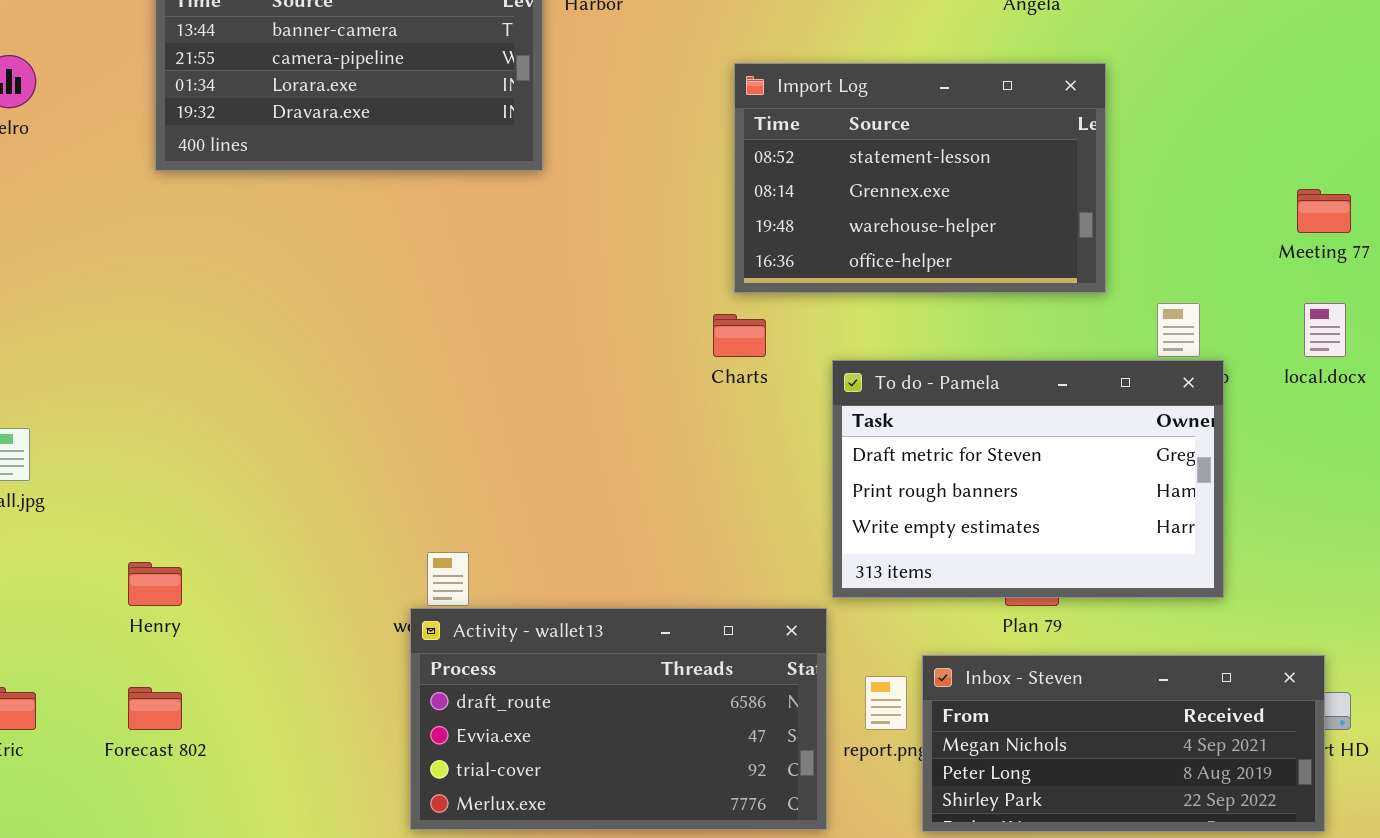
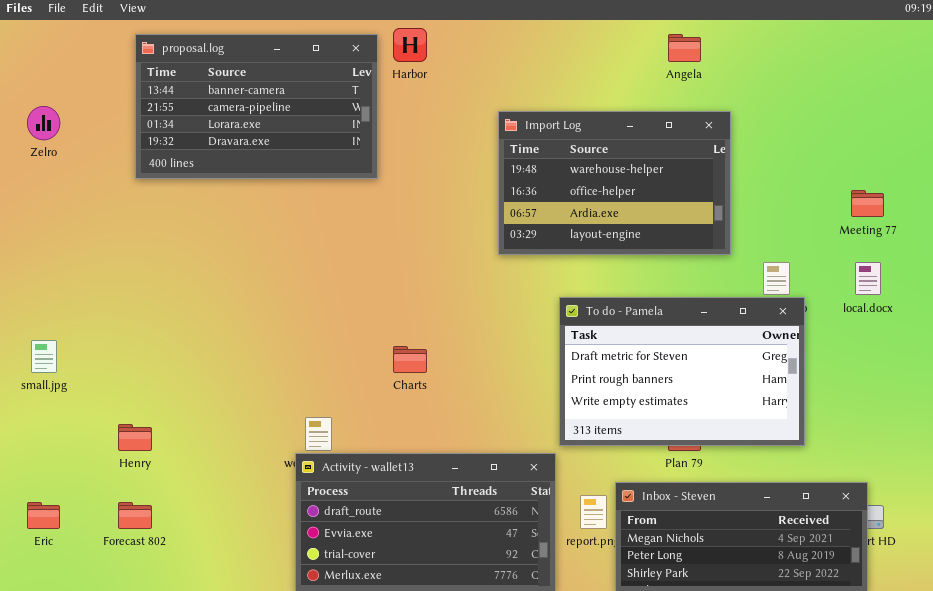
Import Log: [734,63,1106,293] -> [498,111,731,255], scrolled down 2 rows
Charts: [713,314,766,357] -> [393,346,427,373], moved

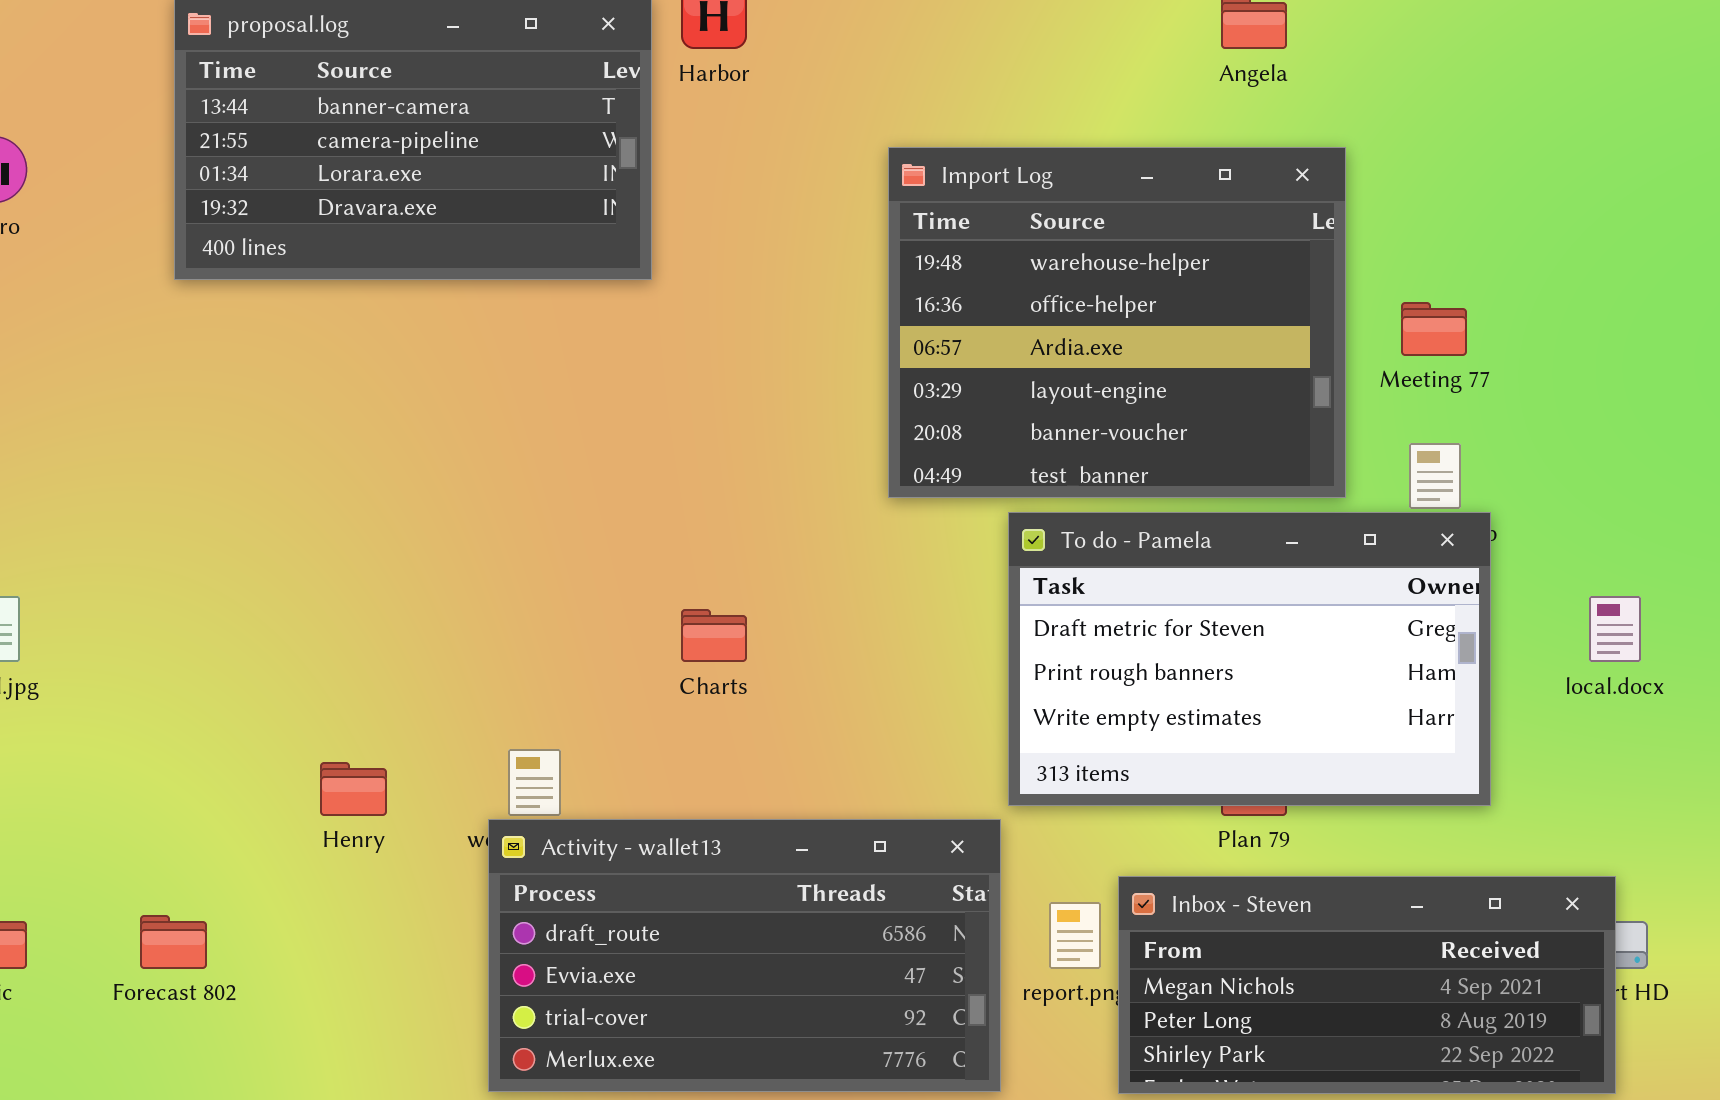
Import Log: [498,111,731,255] -> [888,147,1346,498], resized
Meeting 77: [851,190,884,217] -> [1401,302,1467,356], moved
local.docx: [855,262,881,295] -> [1589,596,1641,662], moved
Henry: [118,424,152,451] -> [320,762,387,816], moved

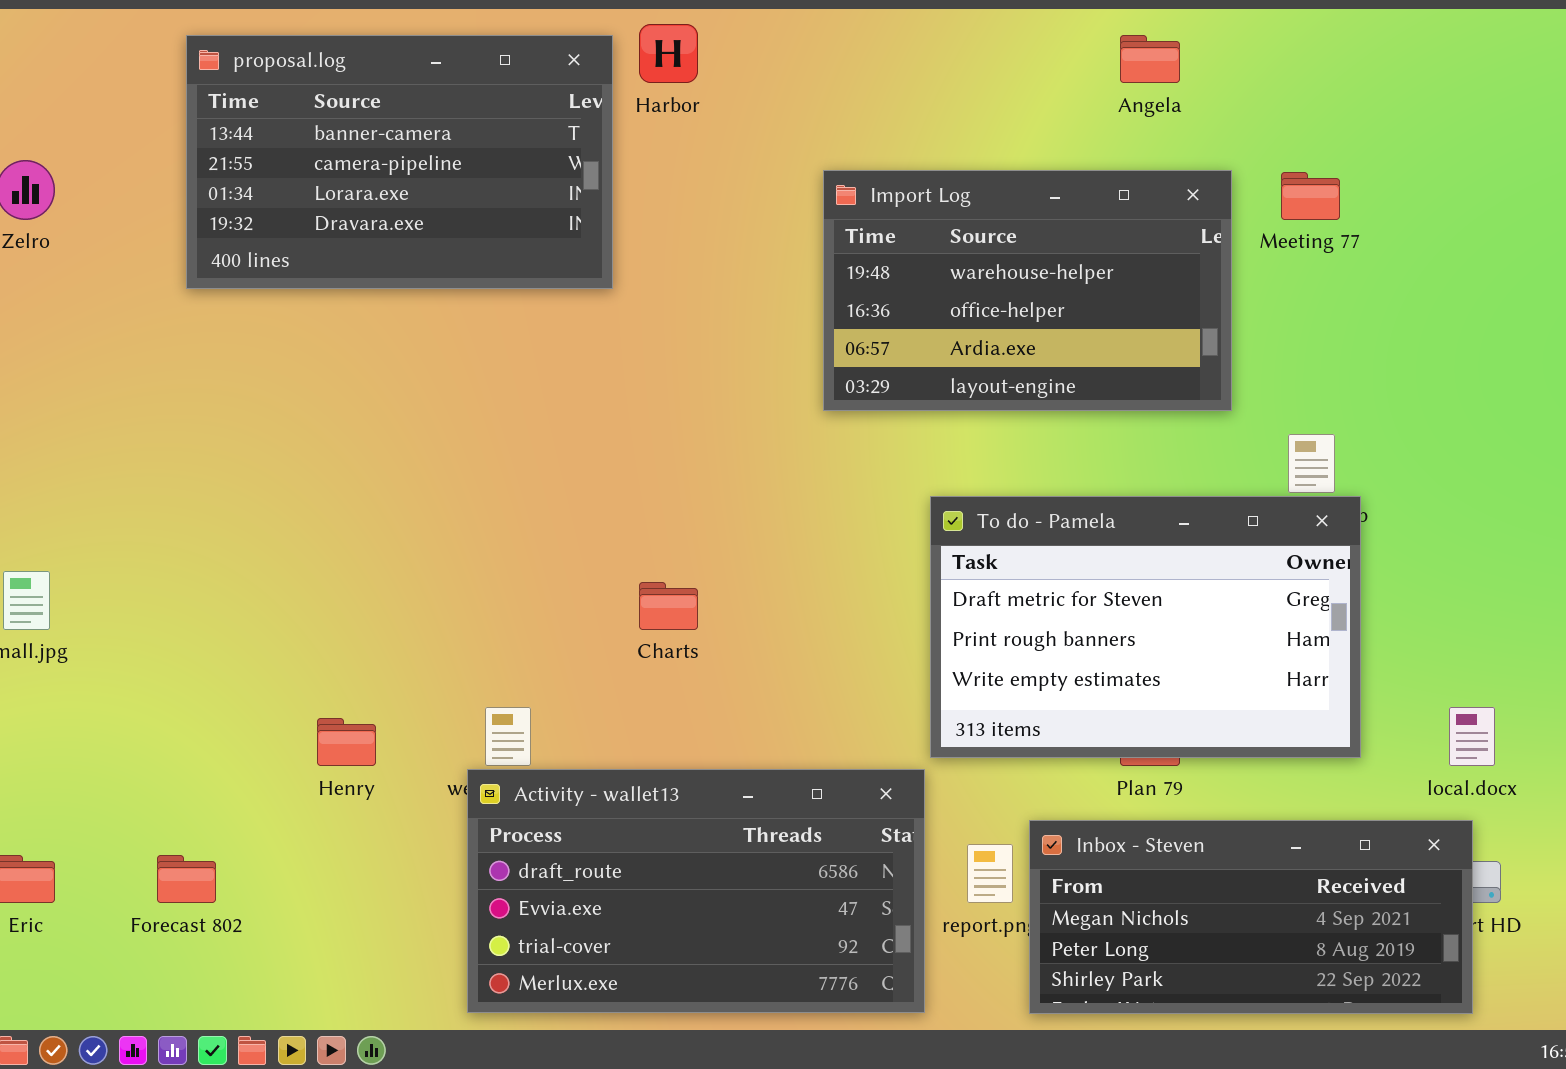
Import Log: [888,147,1346,498] -> [823,170,1232,411], resized
Meeting 77: [1401,302,1467,356] -> [1281,172,1340,220], moved
local.docx: [1589,596,1641,662] -> [1449,707,1495,766], moved

